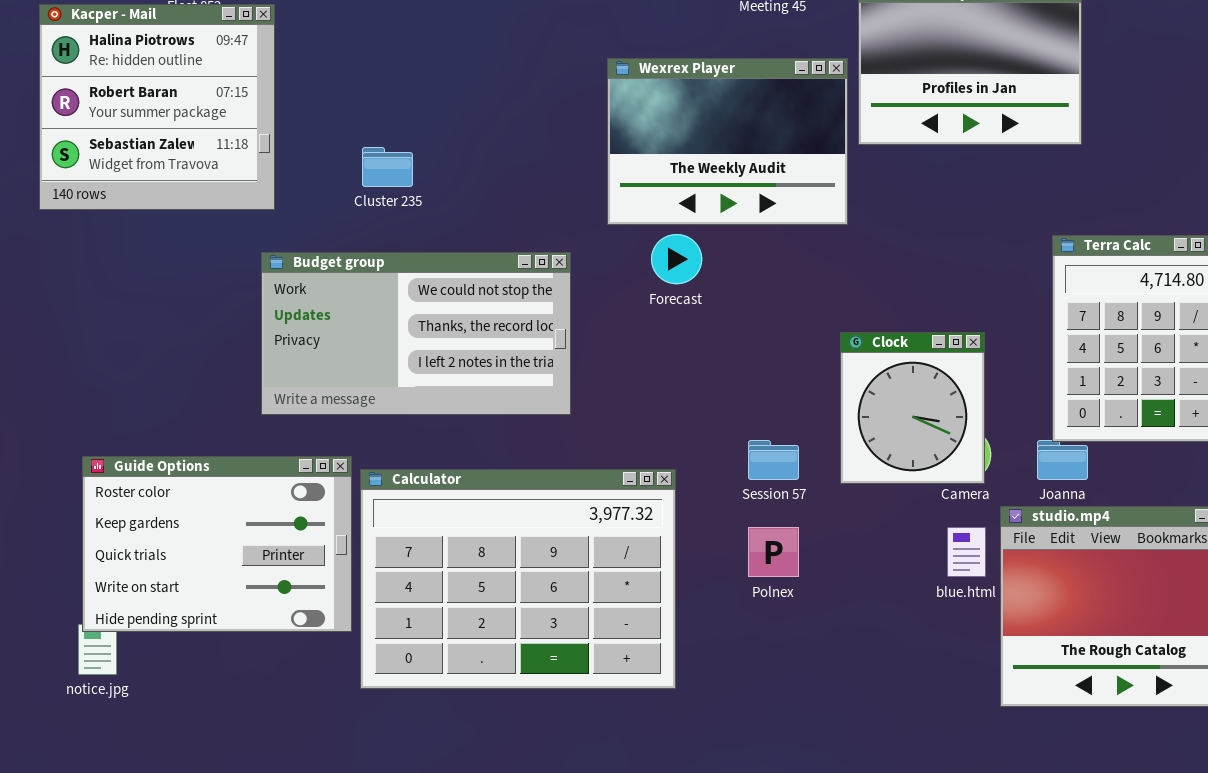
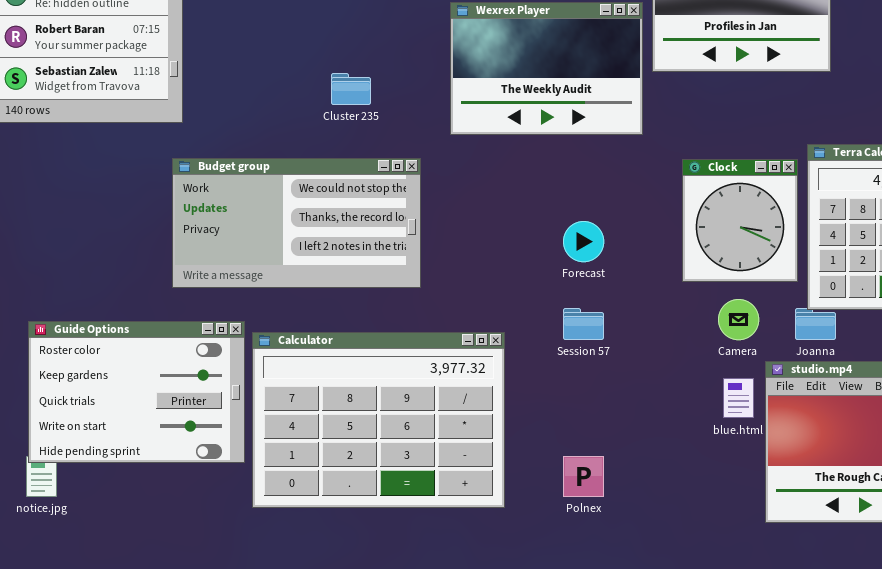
Cluster 235: [362,147,413,187] -> [331,73,371,105], moved
Forecast: [651,234,702,284] -> [563,221,604,262], moved
Clock: [840,332,985,484] -> [682,159,798,282], moved
Polnex: [748,527,799,577] -> [563,456,604,497], moved

